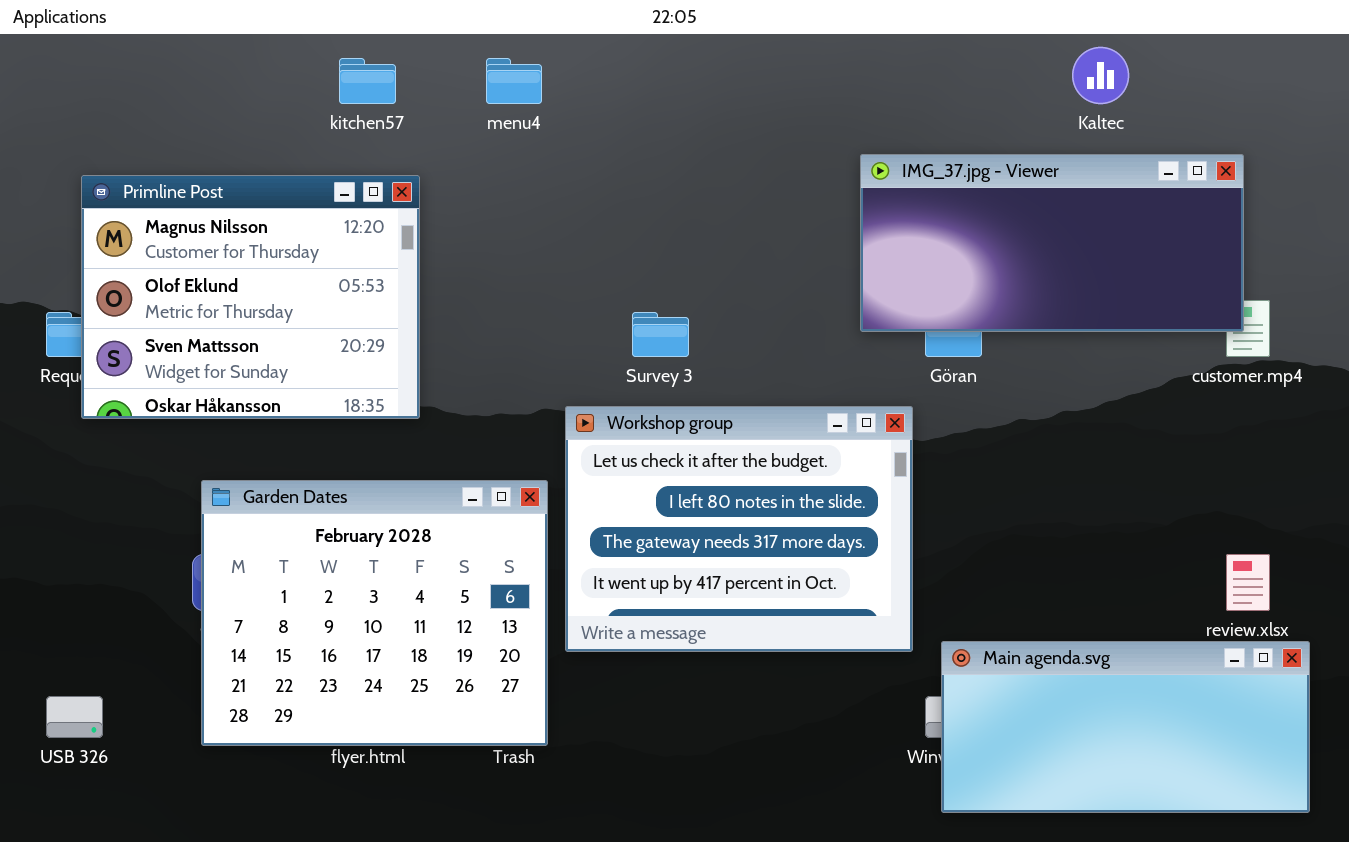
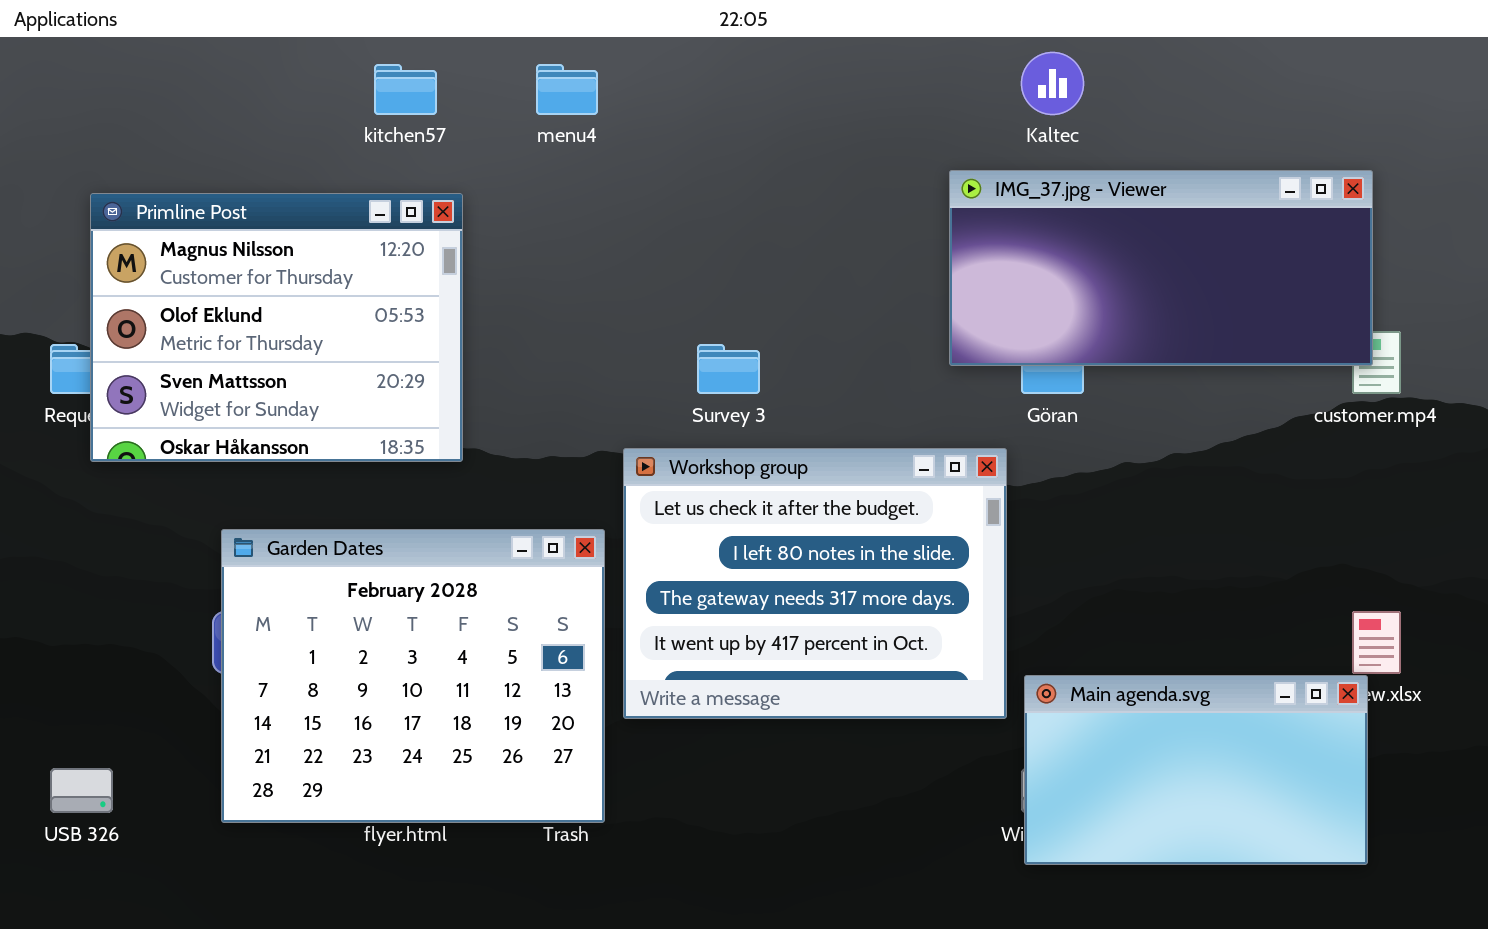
Kaltec: [1072,47,1129,104] -> [1021,52,1084,115], moved
Main agenda.svg: [941,641,1310,813] -> [1024,675,1368,865], moved, resized

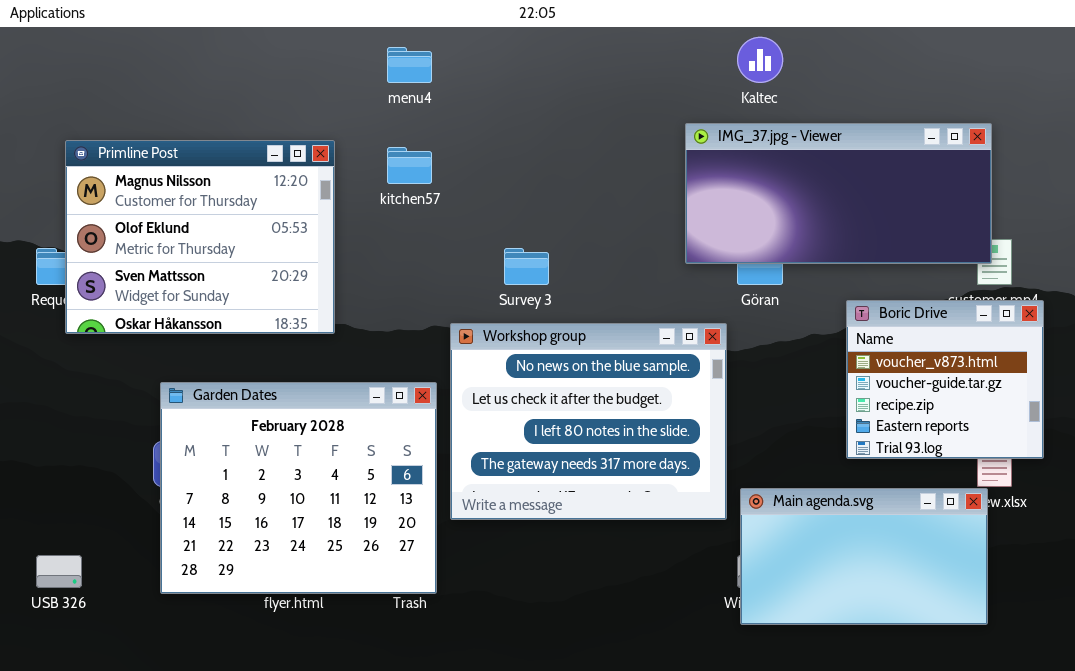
kitchen57: [374,64,437,115] -> [387,147,432,184], moved
Boric Drive: none -> [846,300,1044,459], opened
Workshop group: [623,448,1007,719] -> [450,323,727,520], scrolled up 1 row

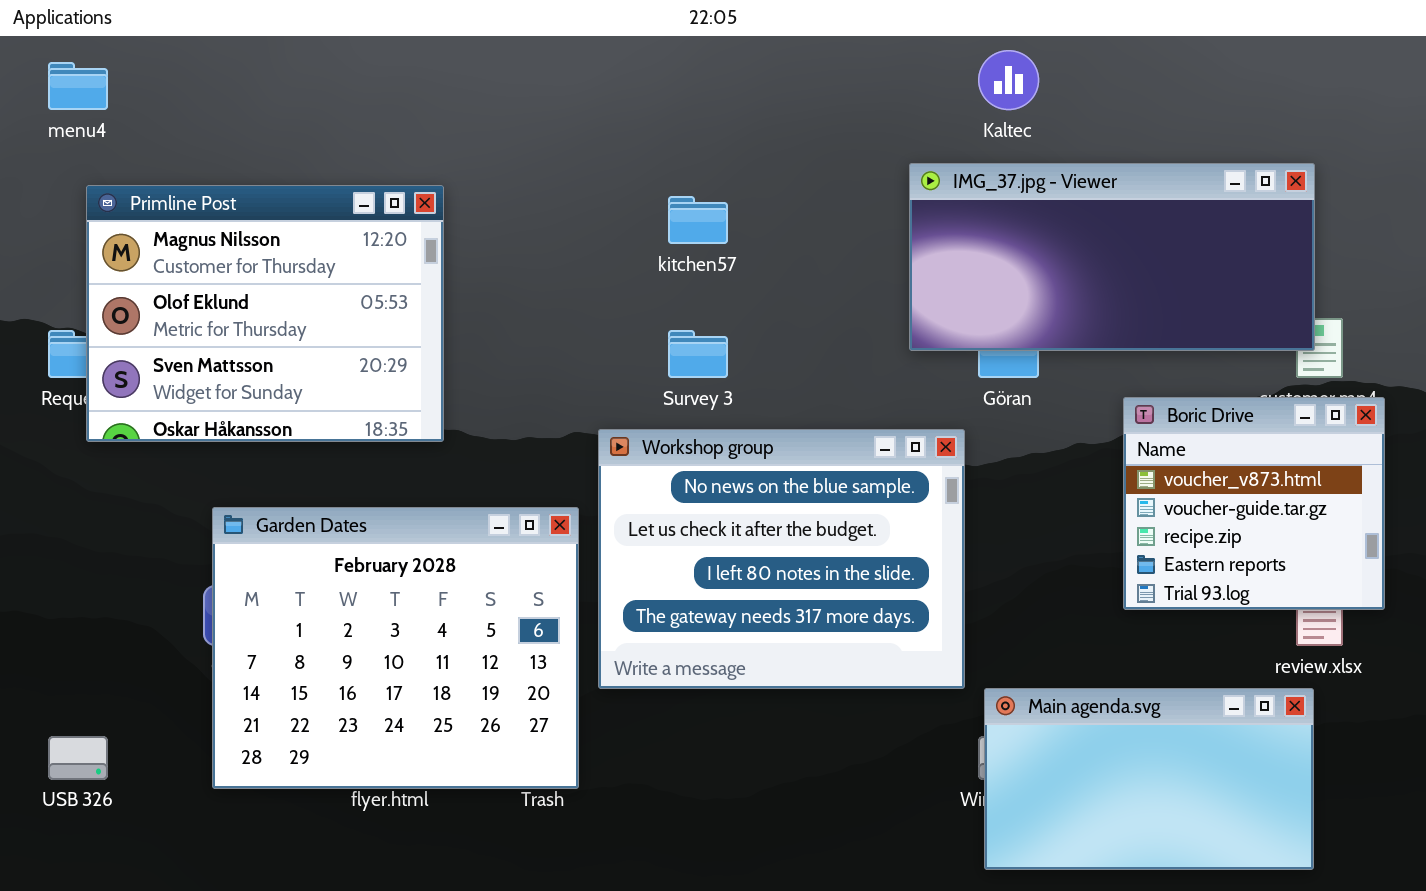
menu4: [387,47,432,83] -> [48,62,108,110], moved
kitchen57: [387,147,432,184] -> [668,196,728,244], moved
Main agenda.svg: [740,488,988,625] -> [984,688,1314,870], moved

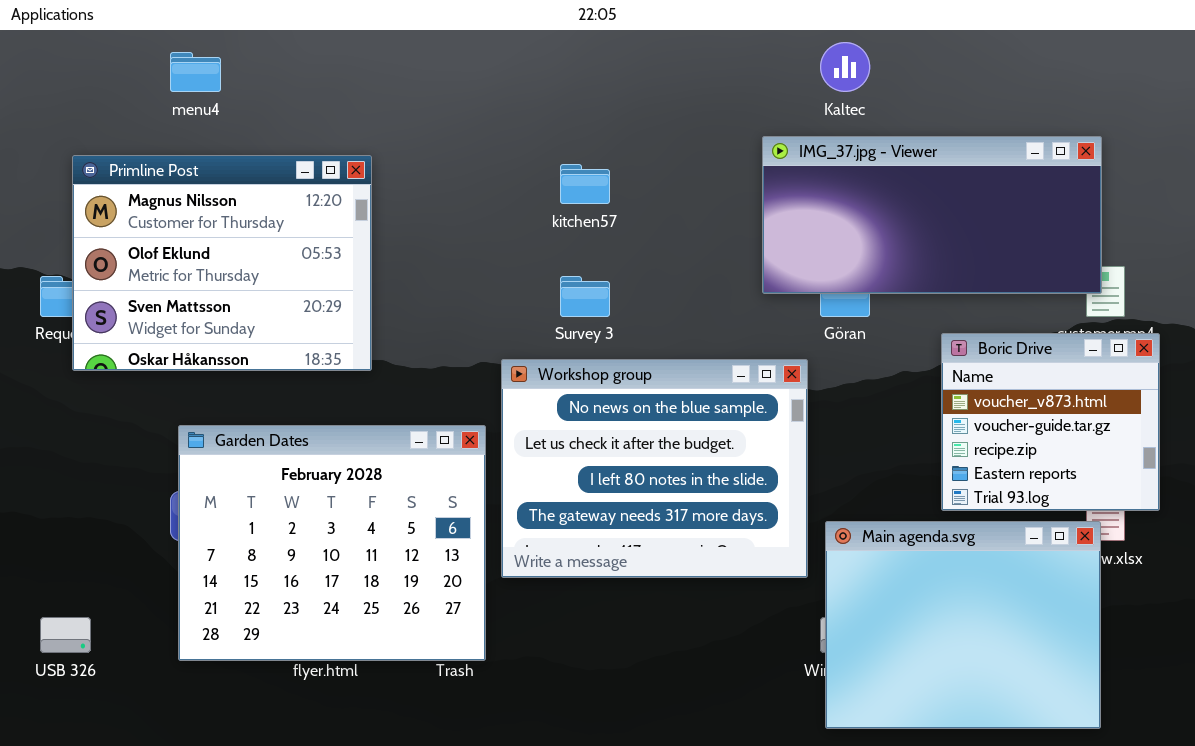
menu4: [48,62,108,110] -> [170,52,221,92], moved
Main agenda.svg: [984,688,1314,870] -> [825,521,1101,729], resized

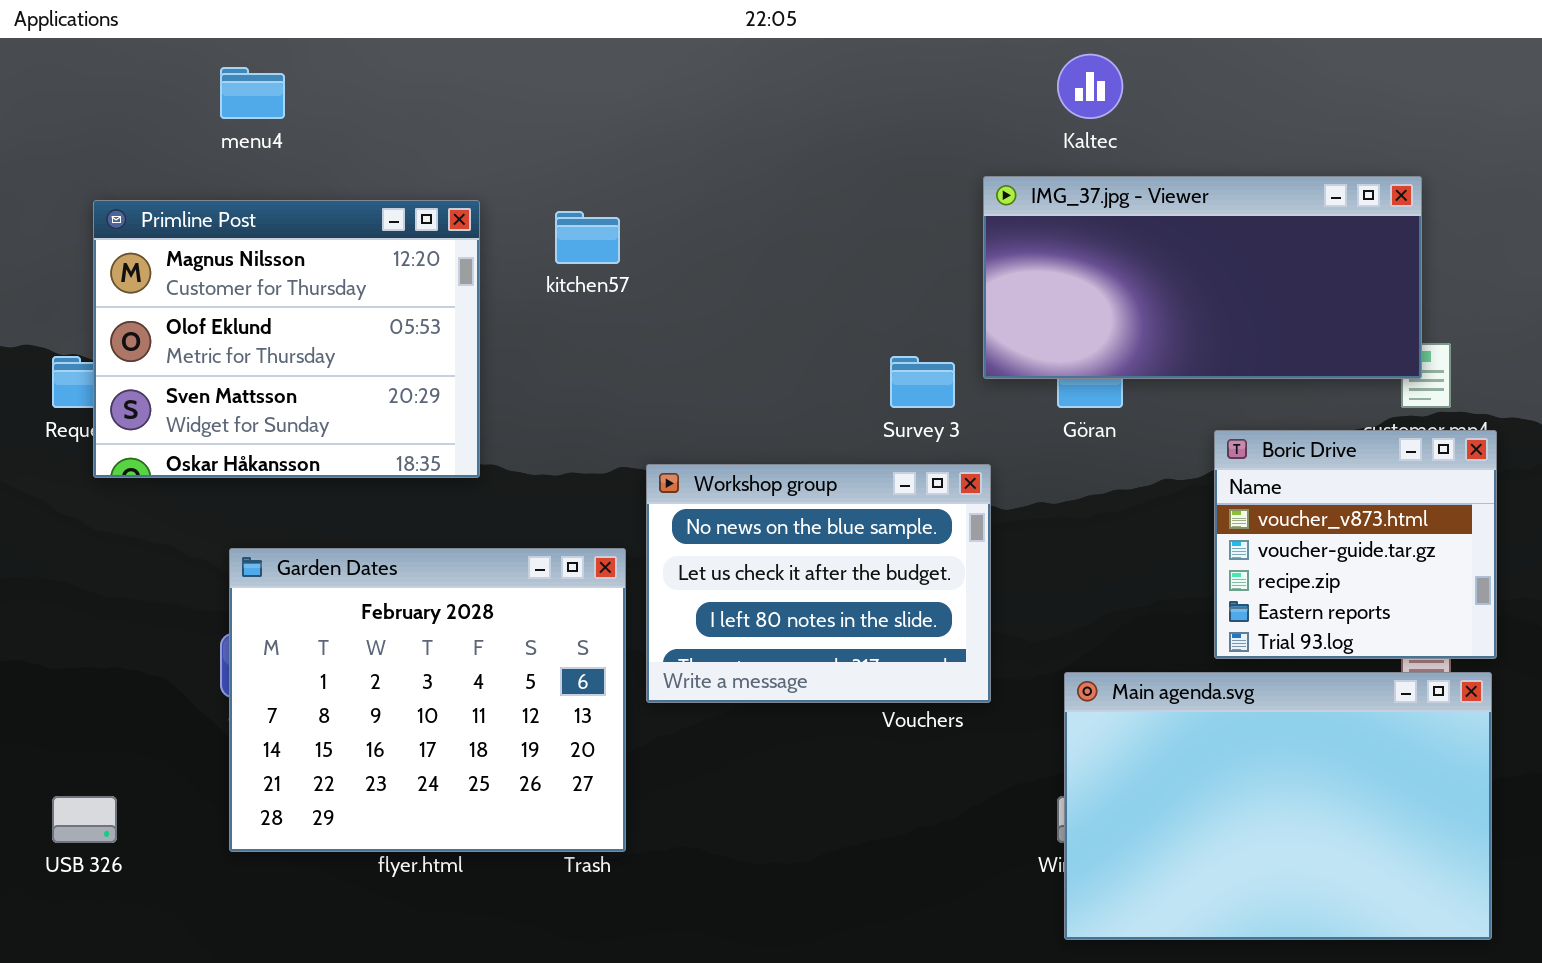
kitchen57: [560,164,610,204] -> [555,211,620,264], moved
Survey 3: [560,276,610,317] -> [890,356,955,408], moved
Workshop group: [501,359,808,578] -> [646,464,991,703], resized
Main agenda.svg: [825,521,1101,729] -> [1064,672,1492,940], resized

